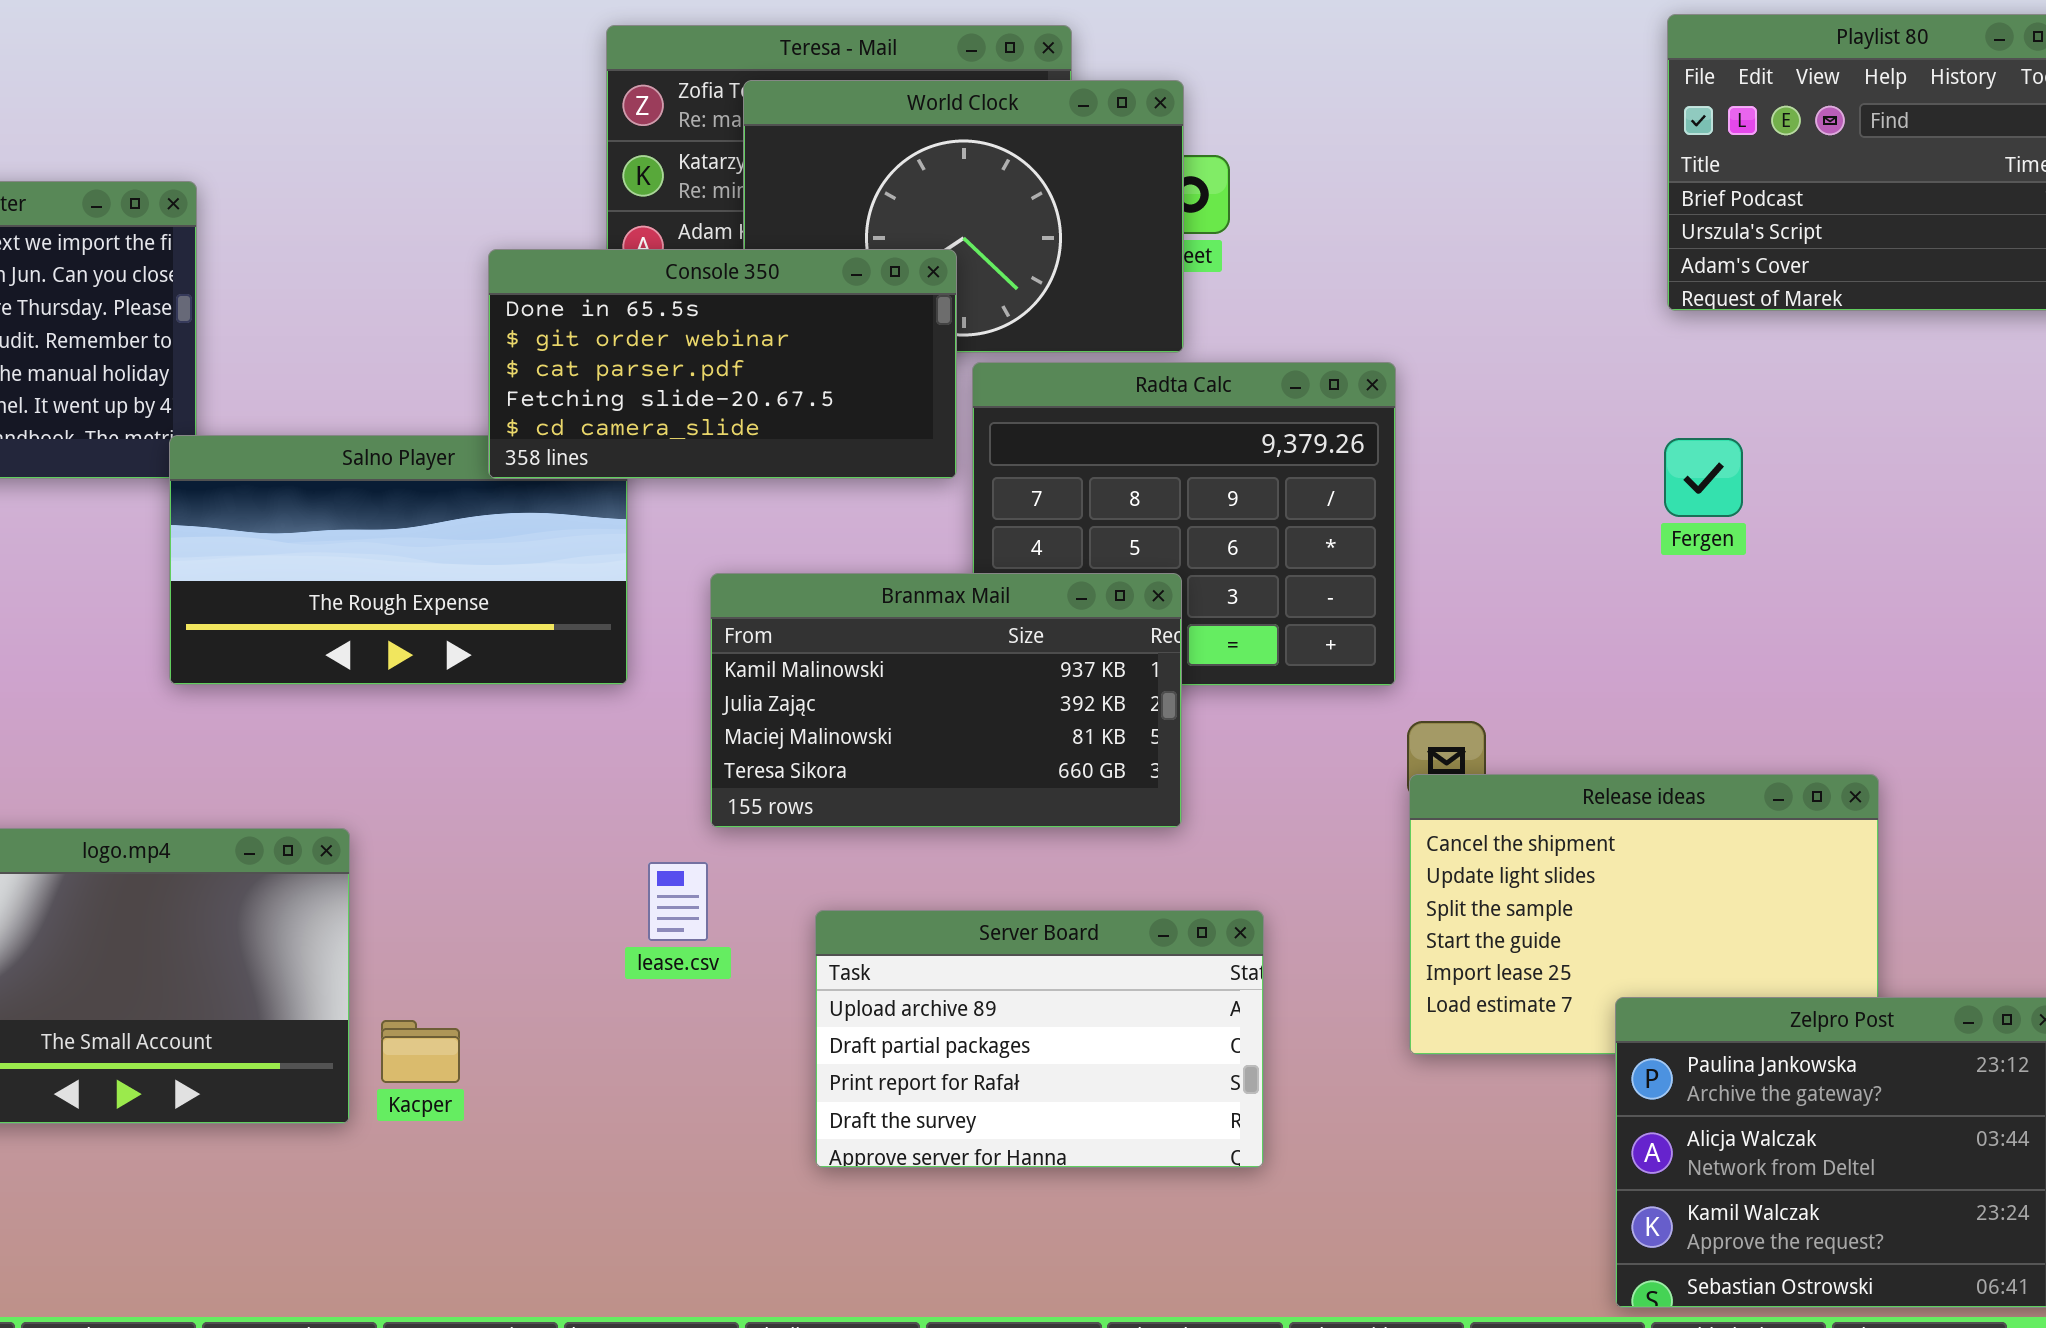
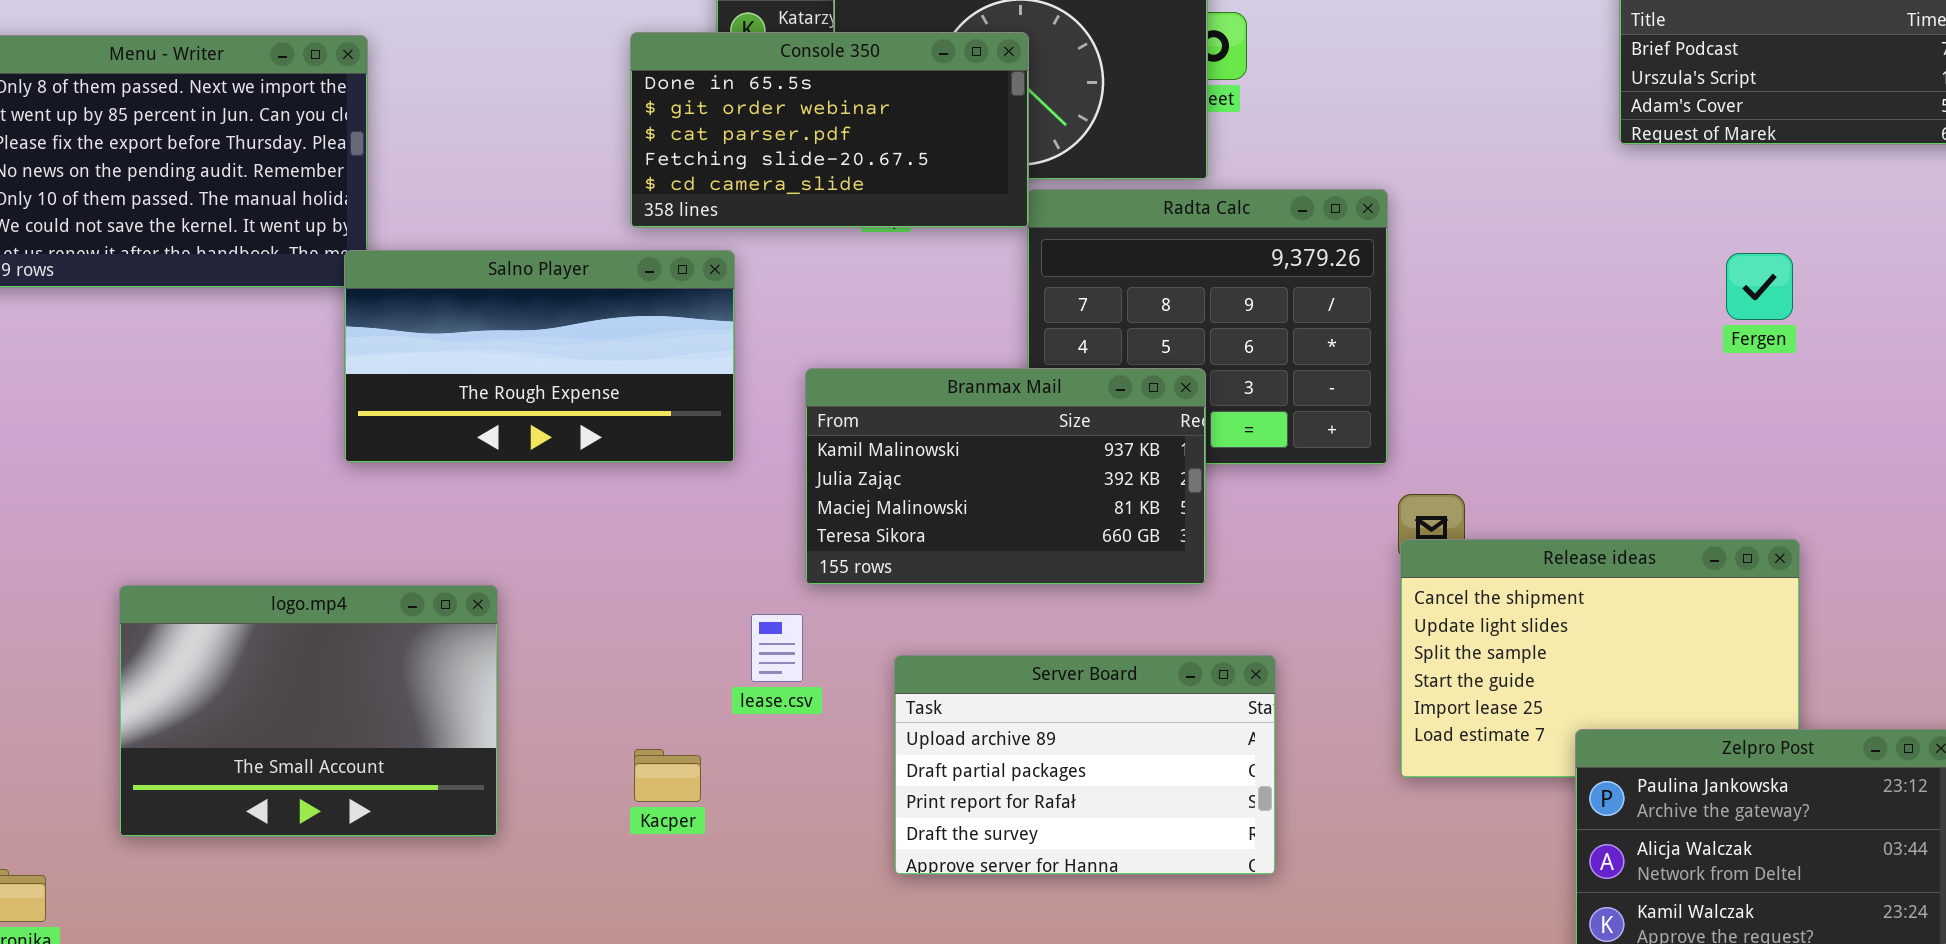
Console 350: [488,249,957,479] -> [630,32,1029,228], moved
Fergen: [1664,438,1743,517] -> [1726,253,1793,320], moved
Kacper: [381,1020,460,1083] -> [634,749,701,802], moved

